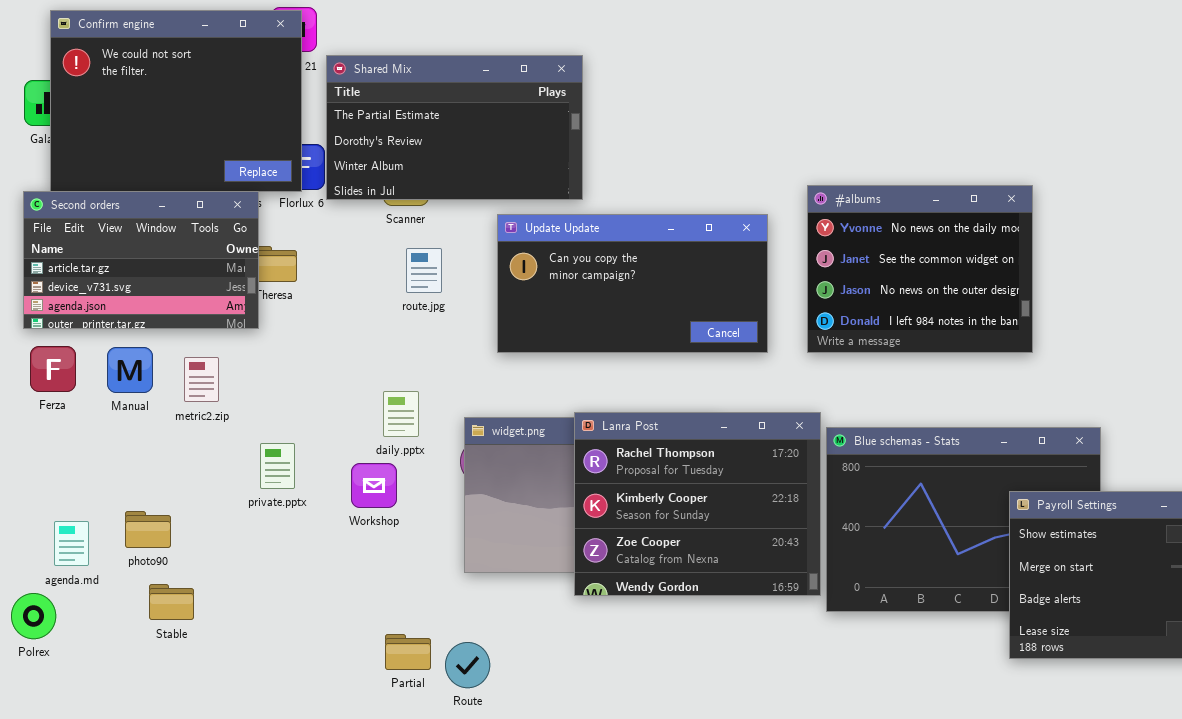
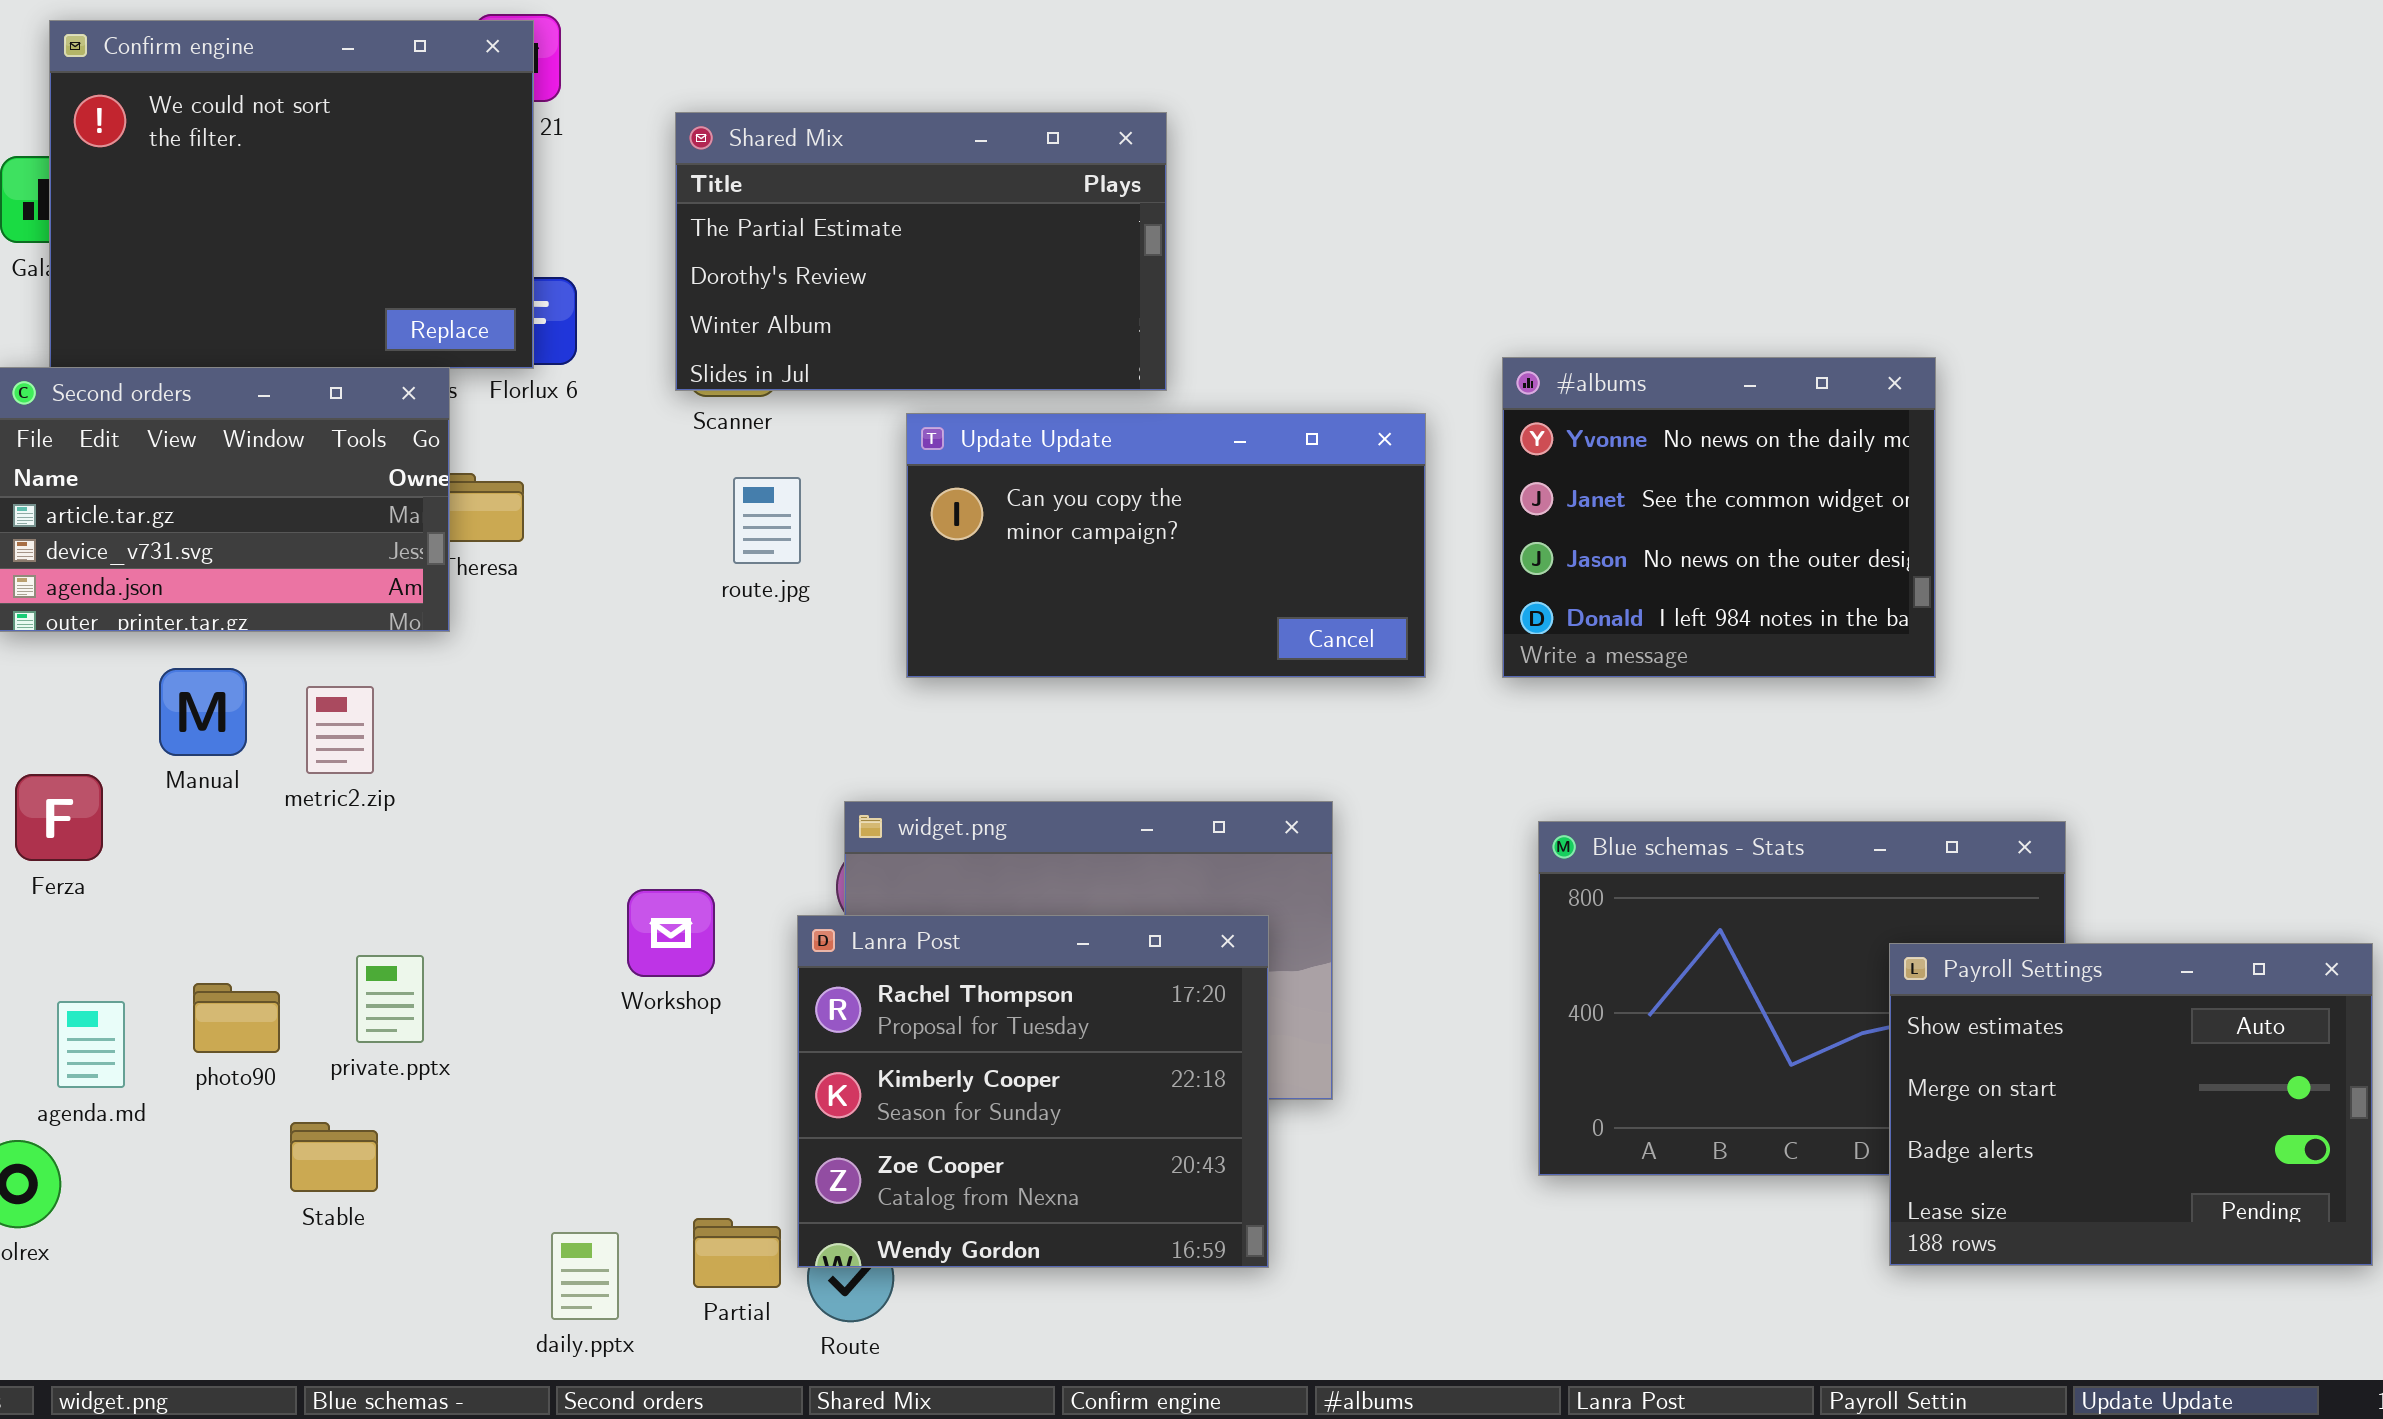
Shared Mix: [326,55,583,200] -> [675,112,1167,391], moved
Ferza: [30,346,76,392] -> [15,774,103,861], moved
daily.pptx: [383,391,419,437] -> [551,1232,619,1320], moved
Lanra Post: [574,412,821,596] -> [797,915,1269,1268], moved
private.pptx: [260,443,295,489] -> [356,955,424,1043], moved
Stable: [149,584,194,620] -> [290,1122,378,1192], moved

